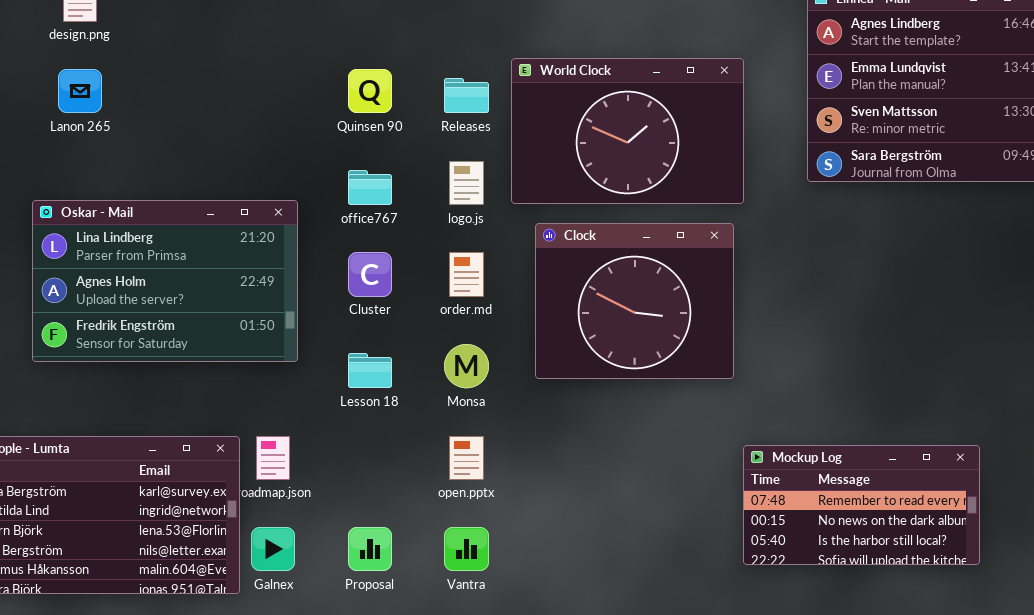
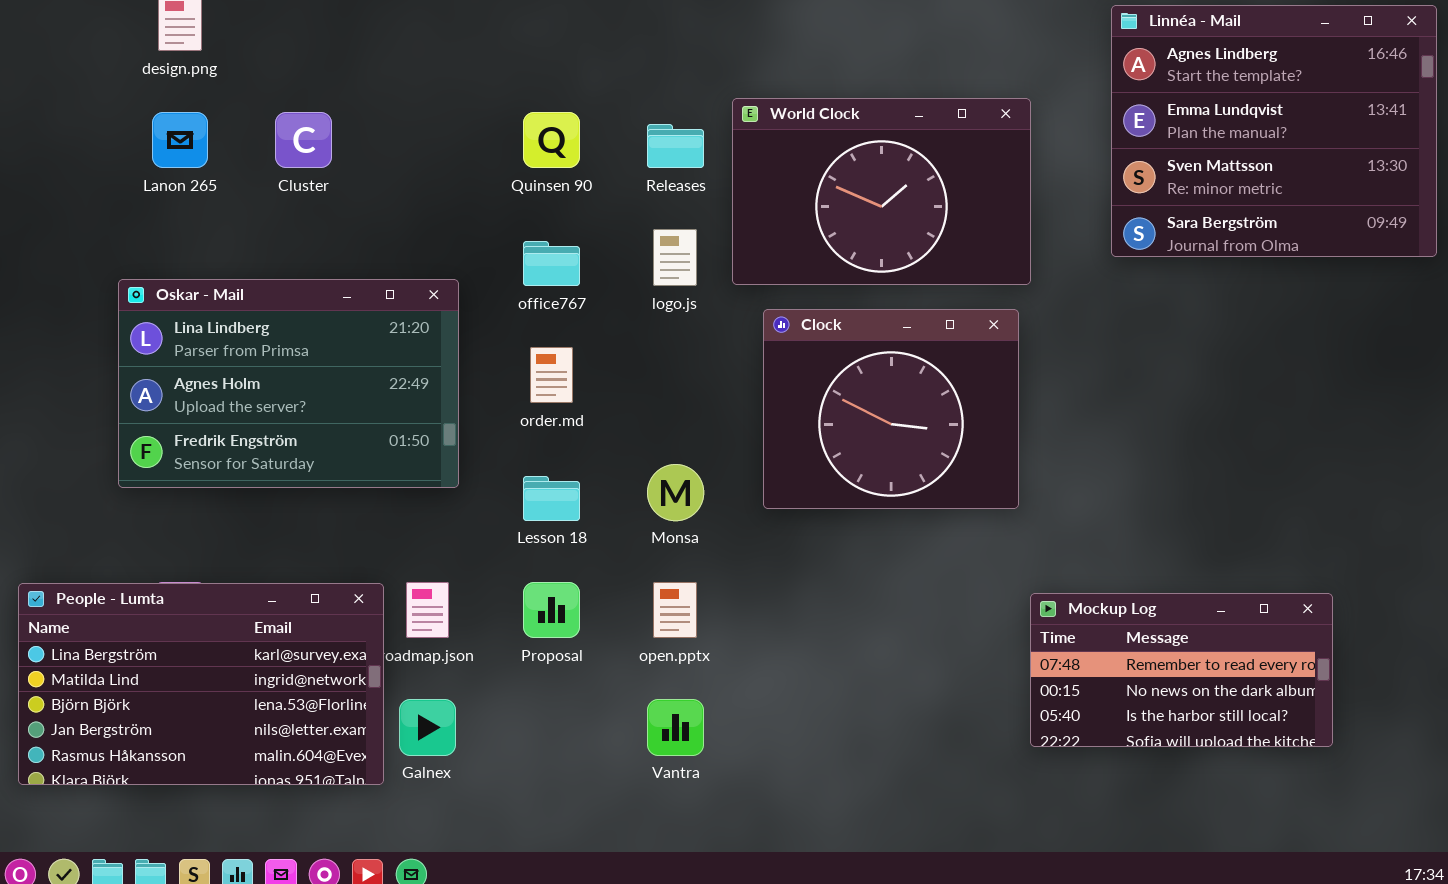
Cluster: [348,252,392,297] -> [275,112,332,168], moved
order.md: [449,252,484,297] -> [530,347,573,403], moved
Proposal: [348,527,392,571] -> [523,582,580,638], moved

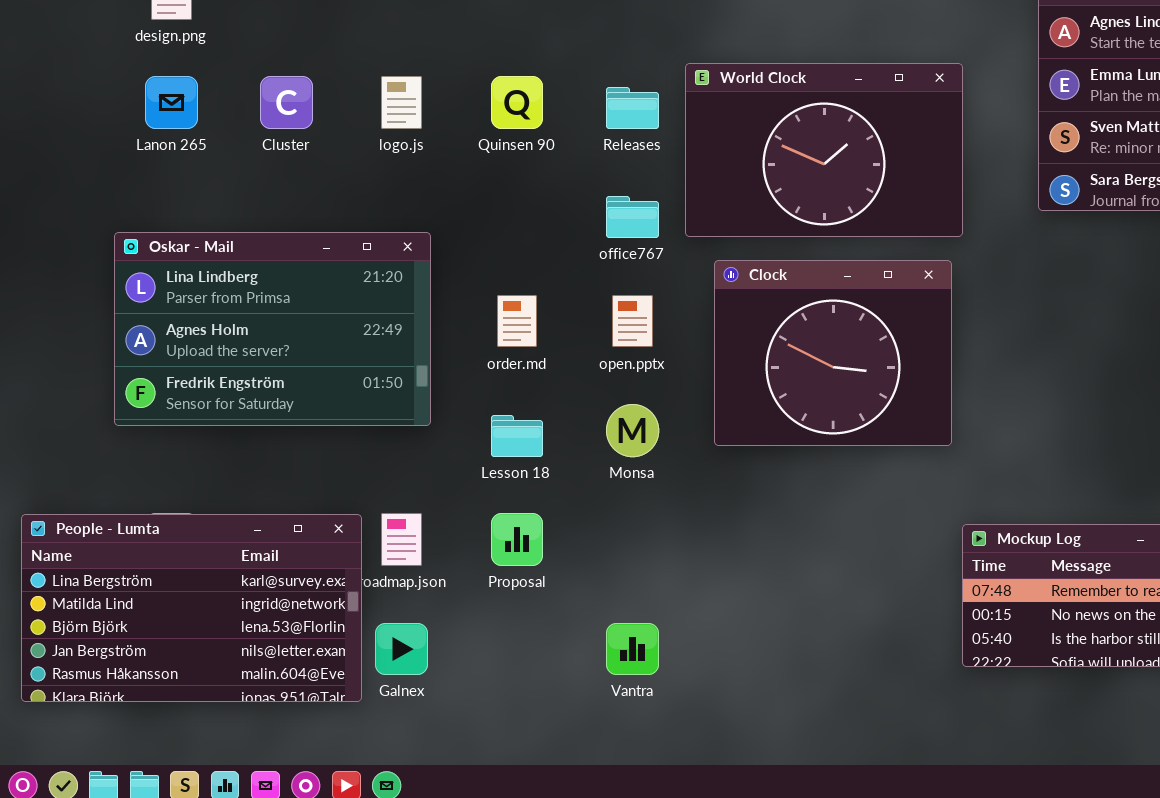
logo.js: [653,229,697,286] -> [381,76,422,129], moved
office767: [523,241,580,286] -> [606,196,659,238], moved
open.pptx: [653,582,697,638] -> [612,295,653,347], moved

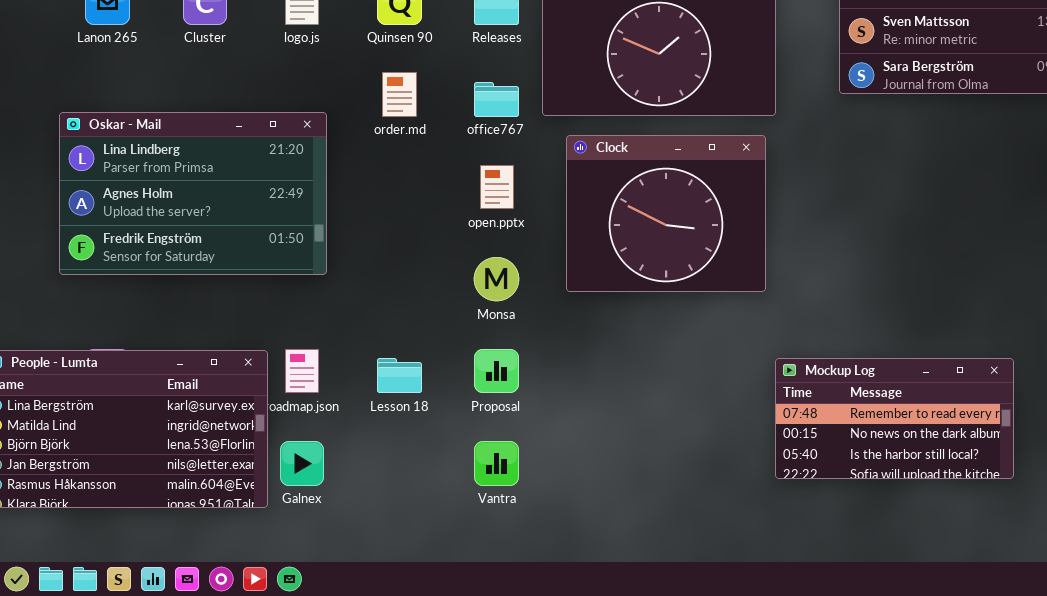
order.md: [497,295,537,347] -> [382,72,417,117], moved
Lesson 18: [491,415,543,457] -> [377,358,422,393], moved
Proposal: [491,513,543,566] -> [474,349,519,393], moved

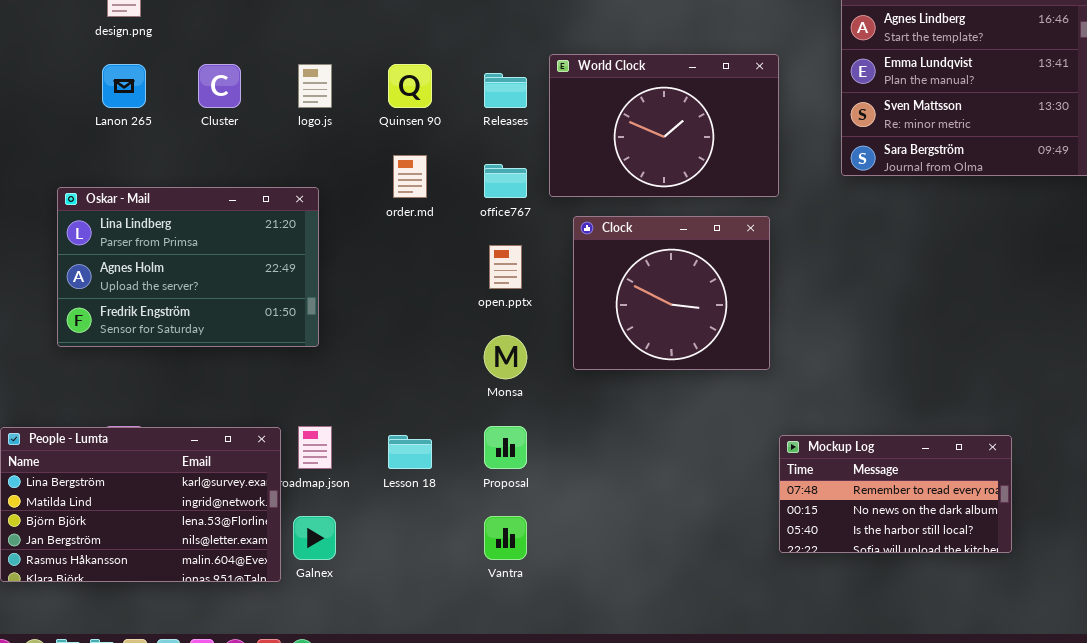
Oskar - Mail: [59,112,327,275] -> [57,187,319,347], moved

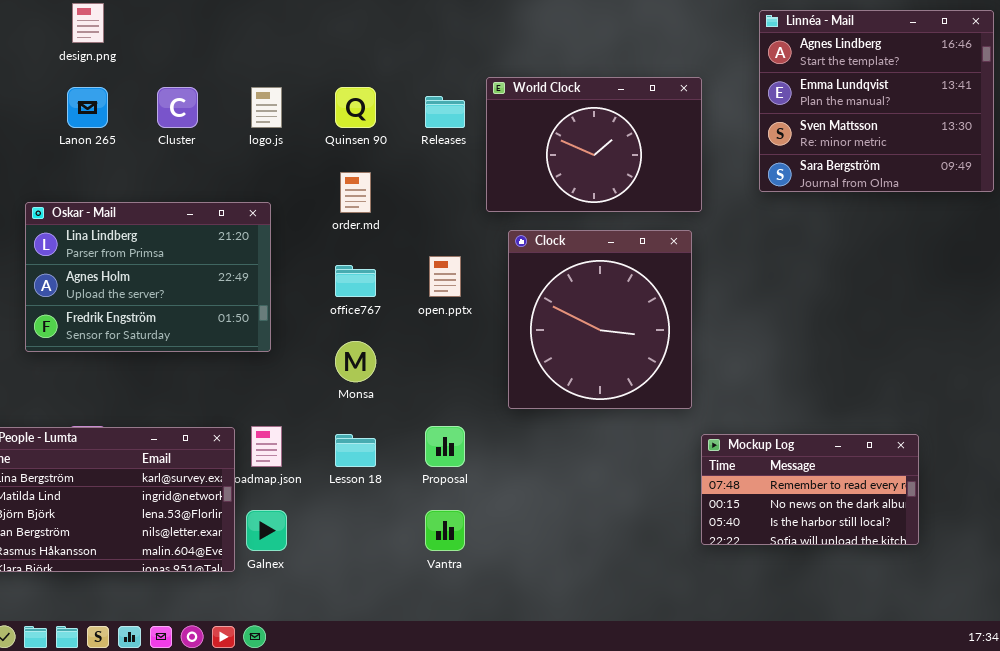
office767: [484,164,527,198] -> [335,265,376,297], moved
Clock: [573,216,770,370] -> [508,230,692,409], resized
Monsa: [484,335,527,379] -> [335,341,376,382], moved

